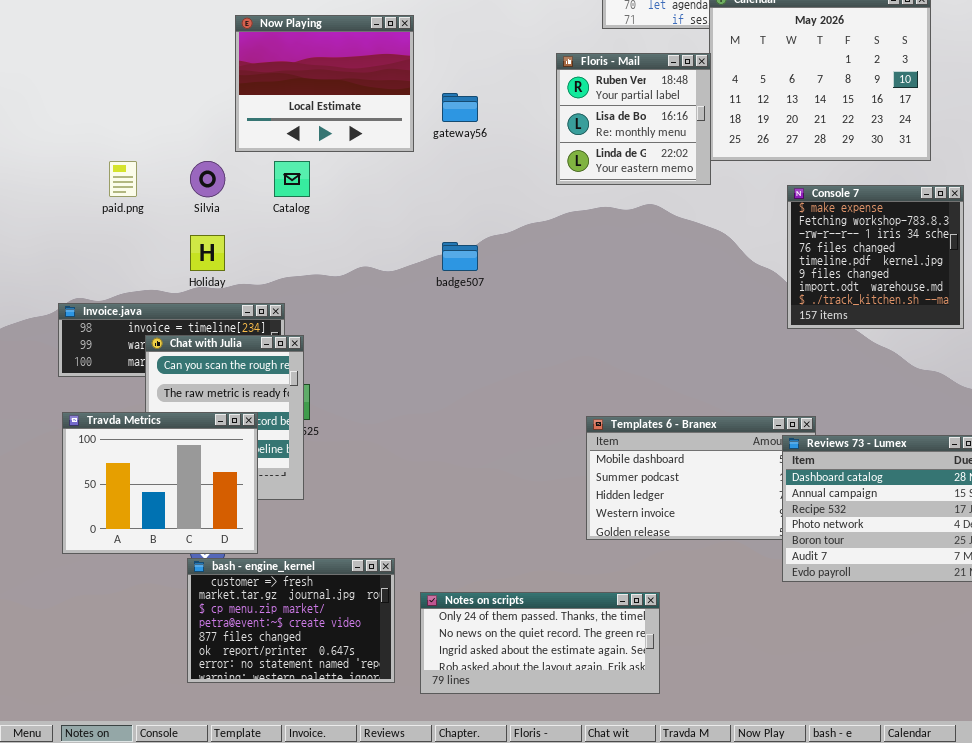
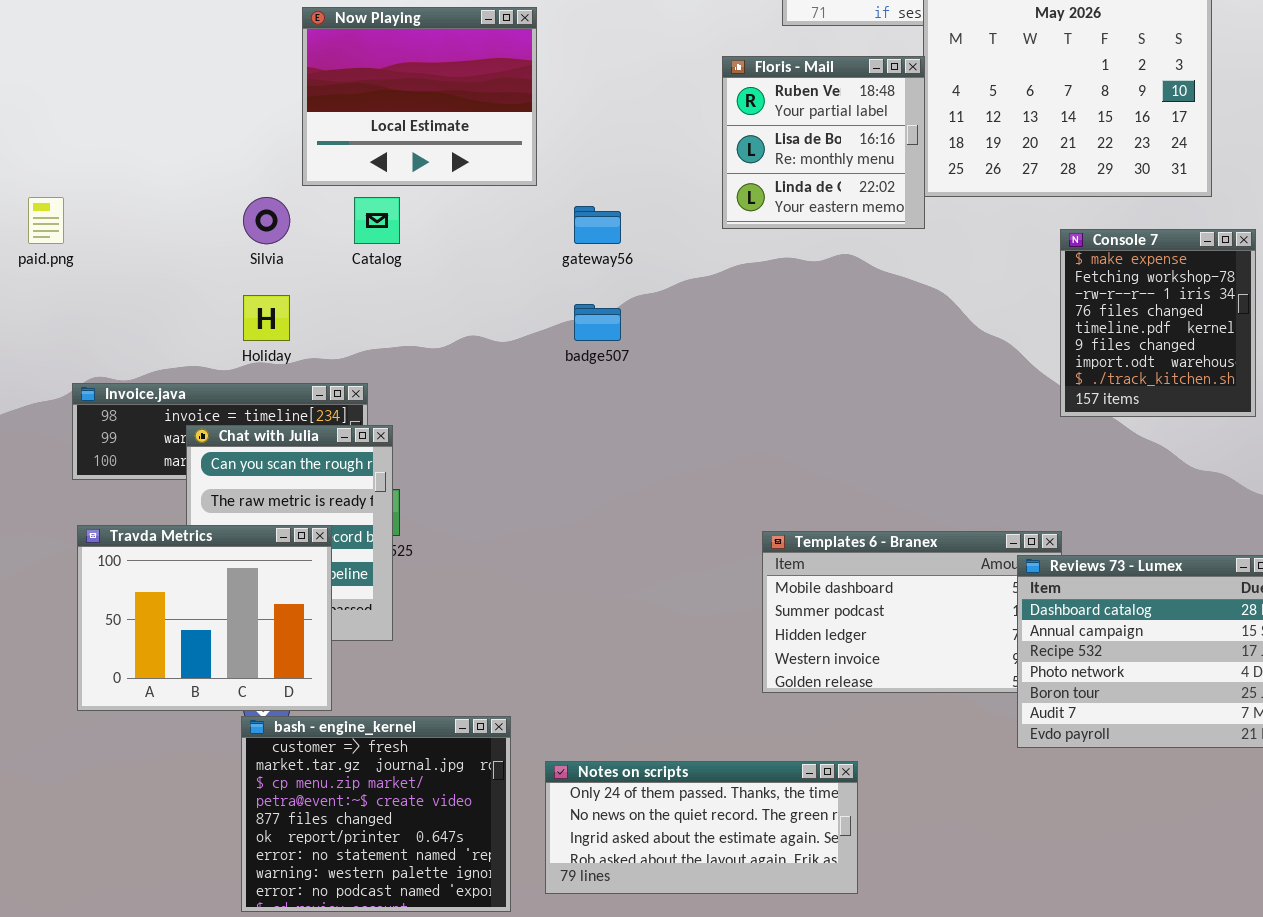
gateway56: [442,93,478,122] -> [574,206,621,244], moved
paid.png: [109,161,137,197] -> [28,197,64,244], moved
Console 7: [787,185,964,329] -> [1060,229,1256,417], resized
bash - engine_kernel: [187,558,395,683] -> [241,716,511,912], resized

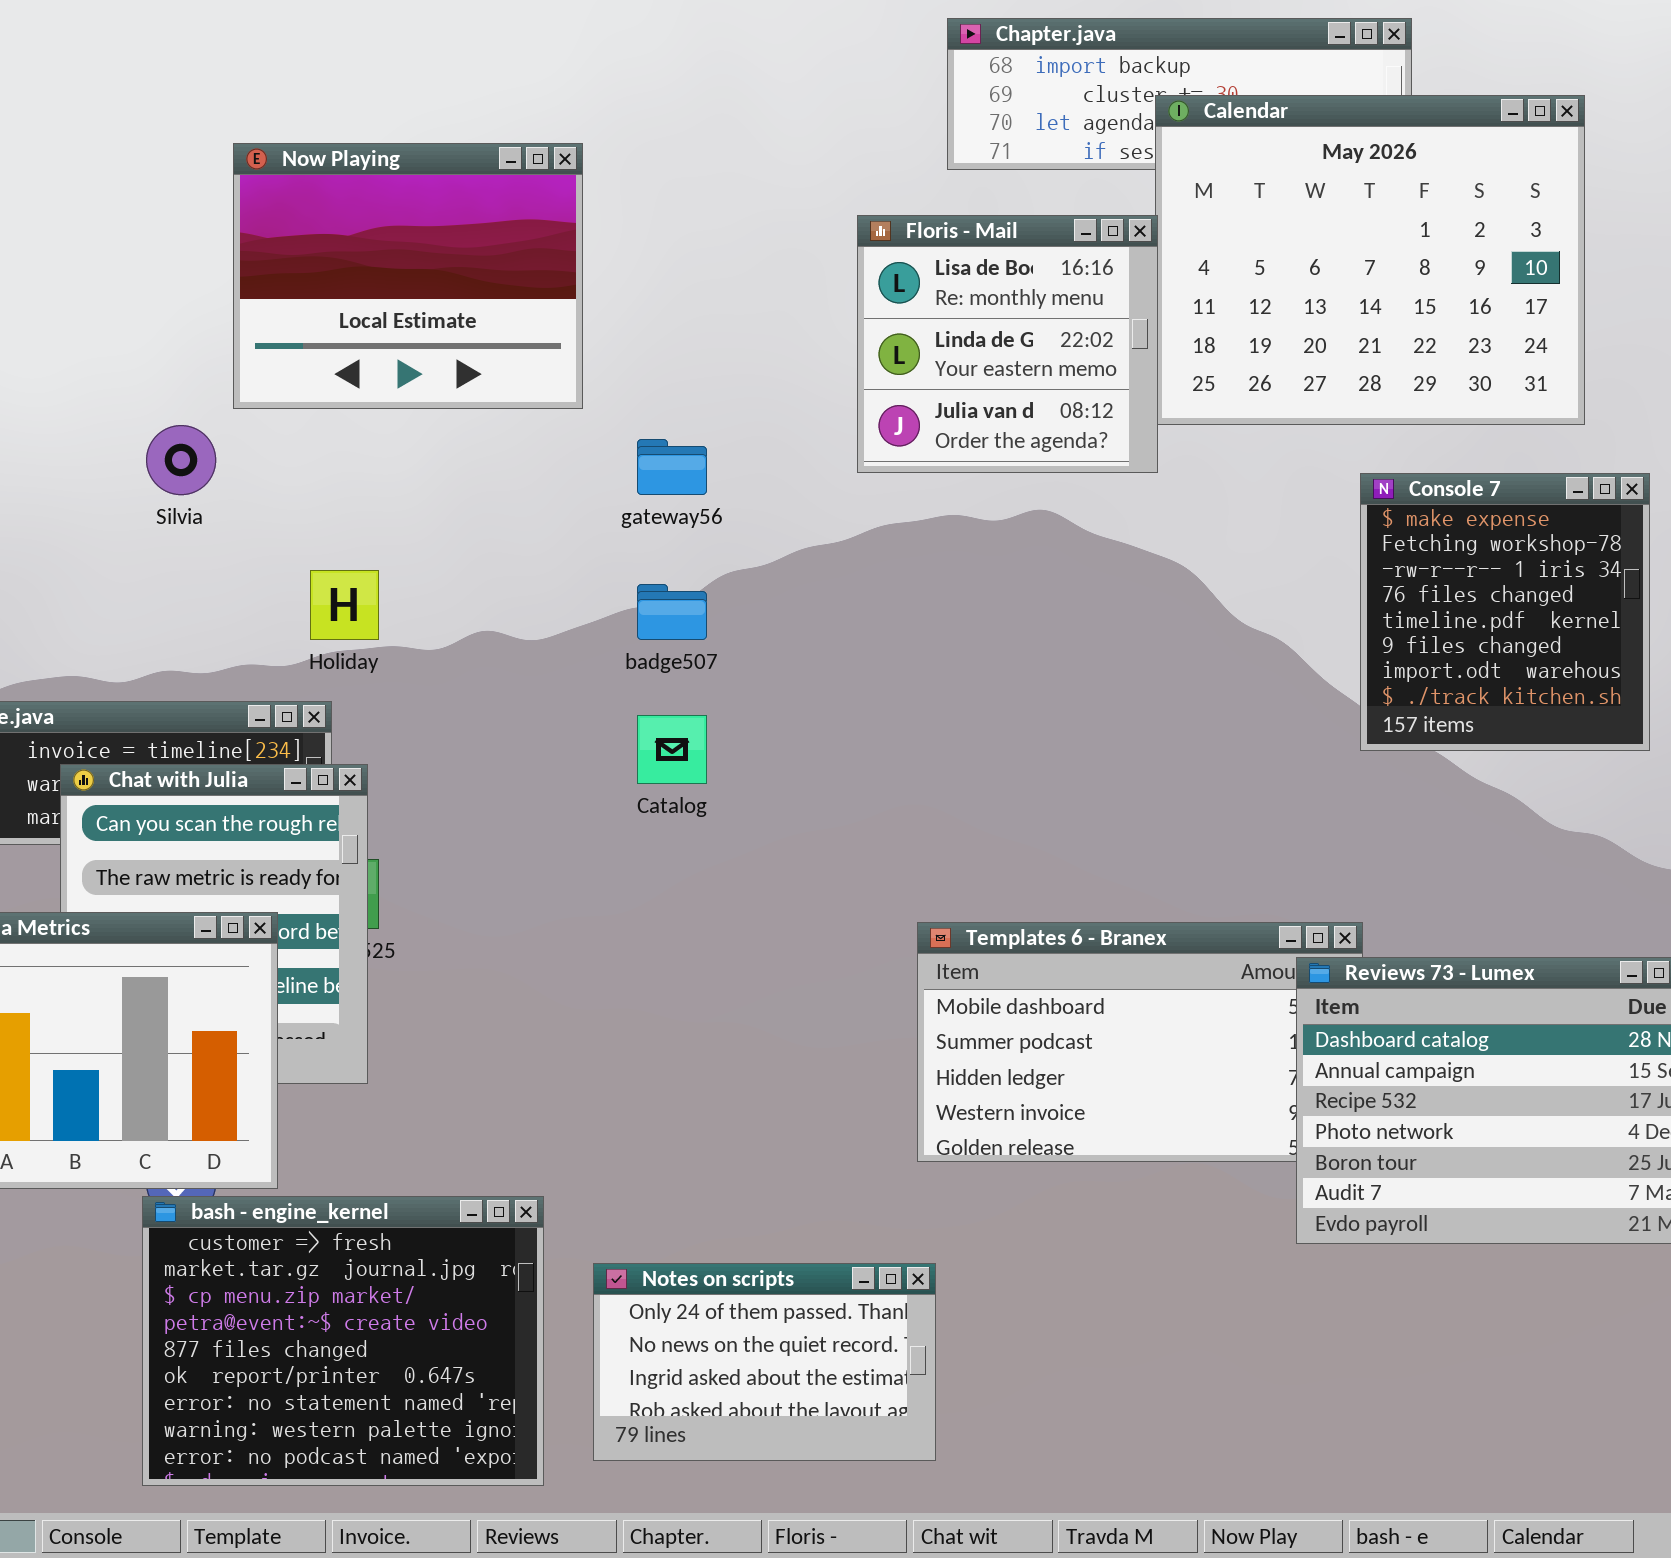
Floris - Mail: [722,56,925,229] -> [857,215,1158,473], scrolled down 1 row
Catalog: [354,197,400,244] -> [637,715,707,784], moved
Holiday: [243,295,290,341] -> [310,570,379,640], moved
Notes on scripts: [545,761,858,894] -> [593,1263,936,1461], resized

